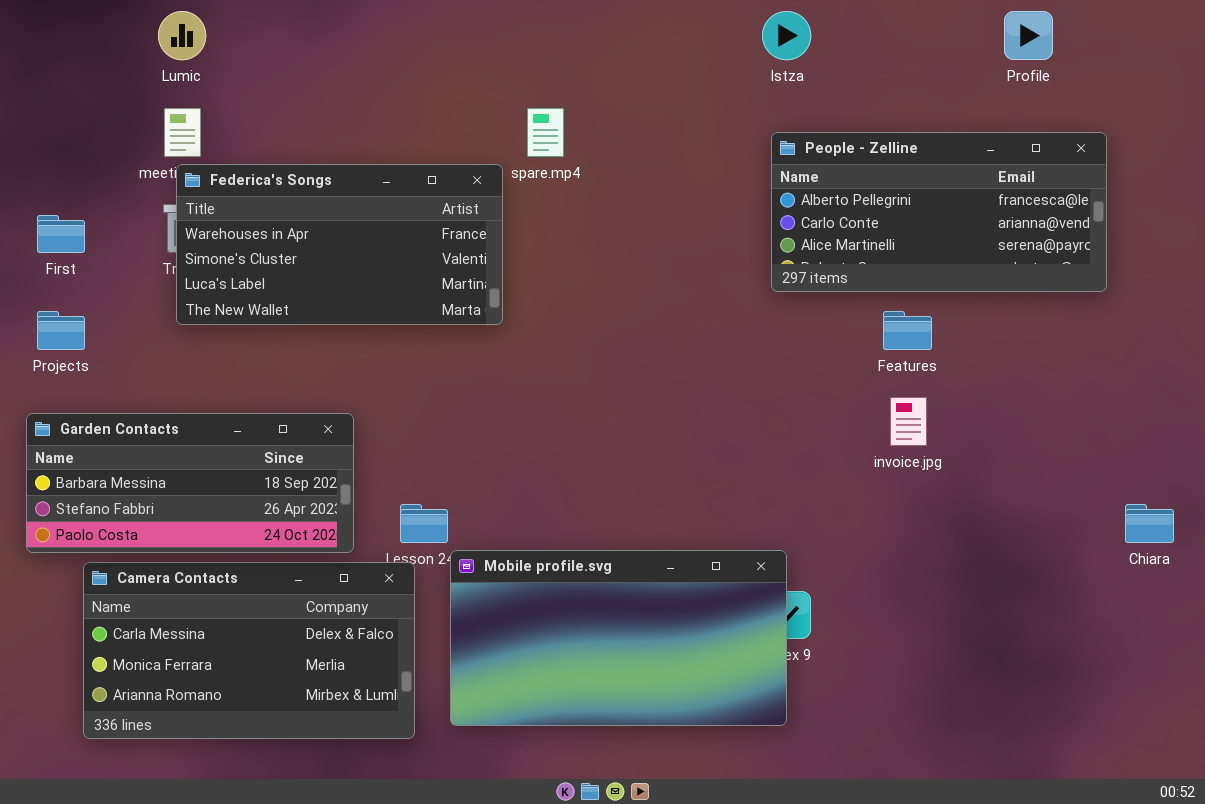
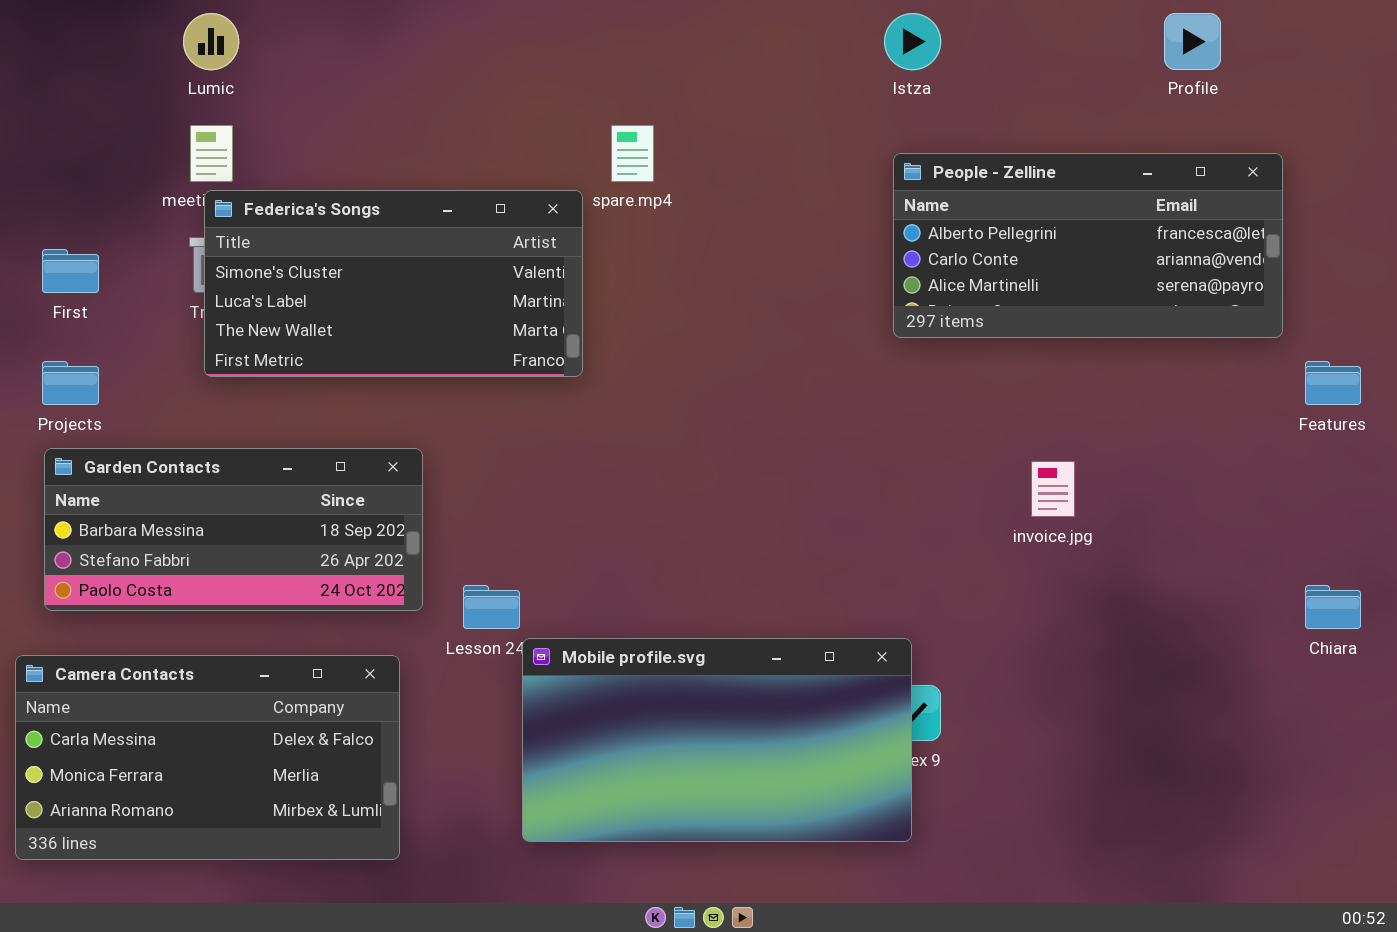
Federica's Songs: [176,164,503,325] -> [204,190,583,377], scrolled down 1 row
Features: [883,311,932,350] -> [1305,361,1361,405], moved
Garden Contacts: [26,413,354,553] -> [44,448,423,611], moved
Camera Contacts: [83,562,415,739] -> [15,655,400,860], moved

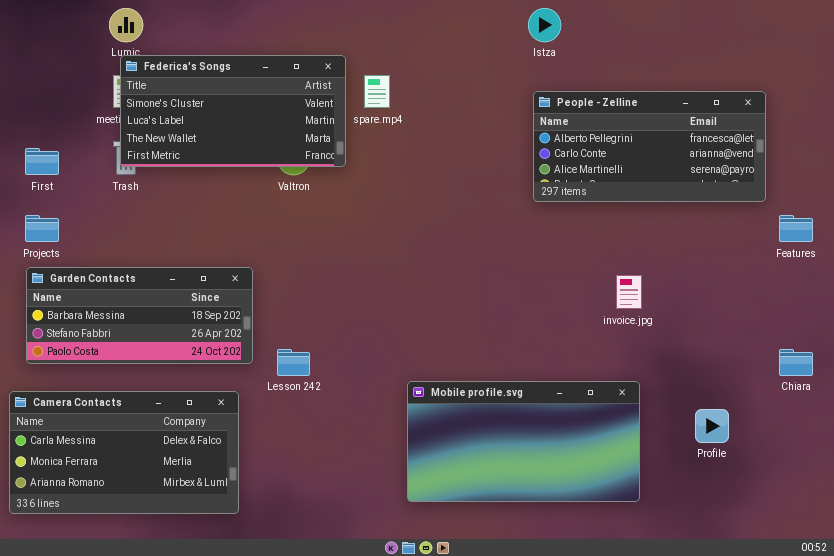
Profile: [1164,13,1221,70] -> [695,409,729,443], moved
Federica's Songs: [204,190,583,377] -> [120,55,346,167], moved
Mobile profile.svg: [522,638,912,842] -> [407,381,640,502], moved

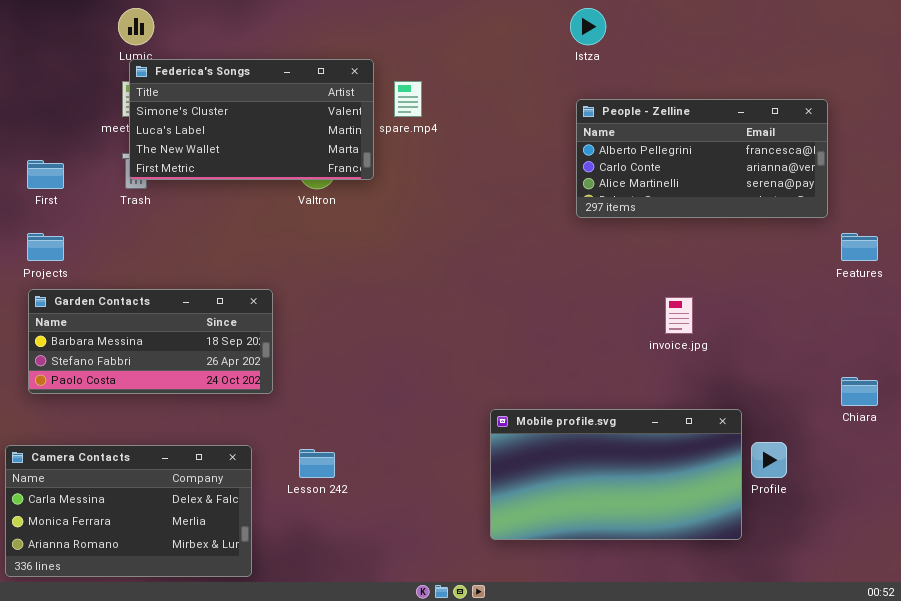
Lesson 242: [277,349,310,376] -> [299,449,335,478], moved
Mobile profile.svg: [407,381,640,502] -> [490,409,742,540], moved
Camera Contacts: [9,391,239,514] -> [5,445,252,577], moved

